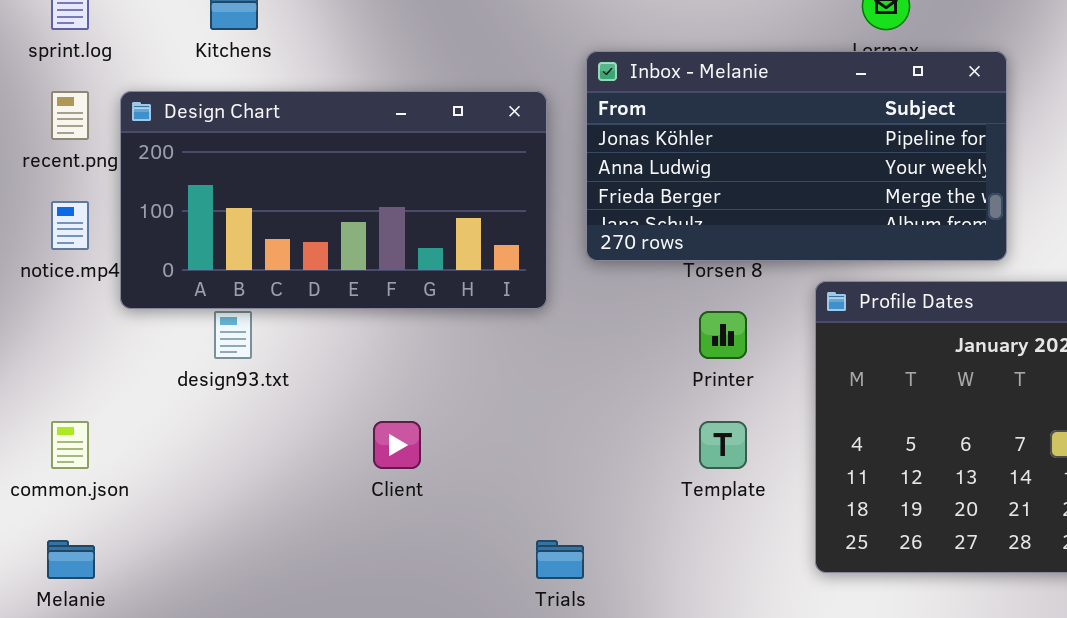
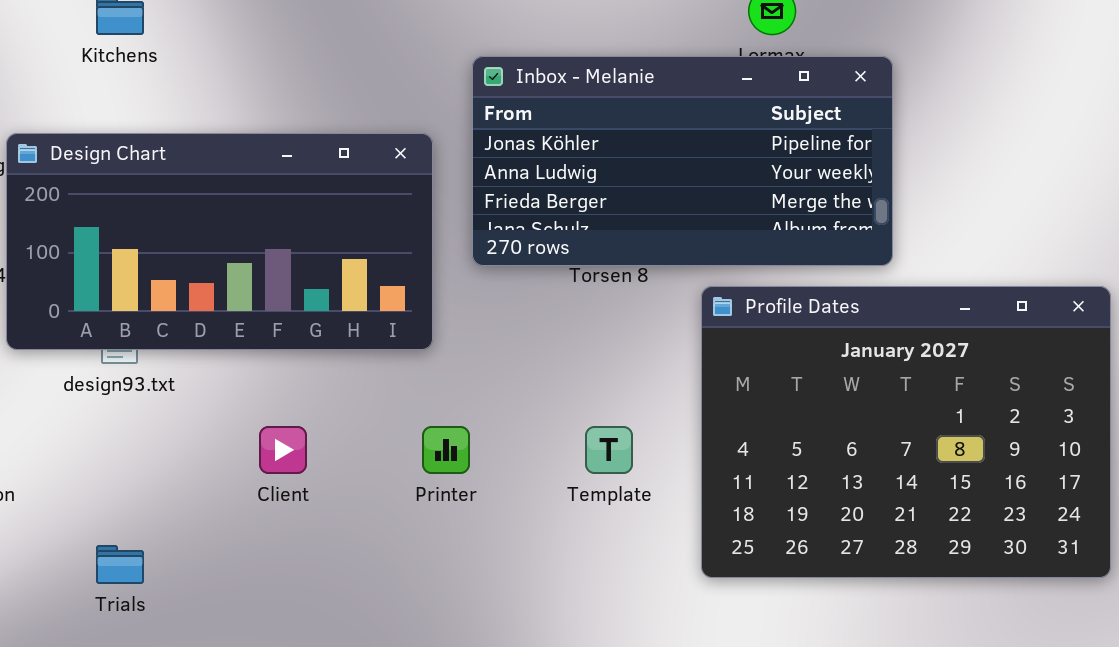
Design Chart: [120,91,547,309] -> [6,133,433,350], moved
Printer: [699,311,747,359] -> [422,426,470,474], moved
Trials: [536,540,584,579] -> [96,545,144,584], moved

